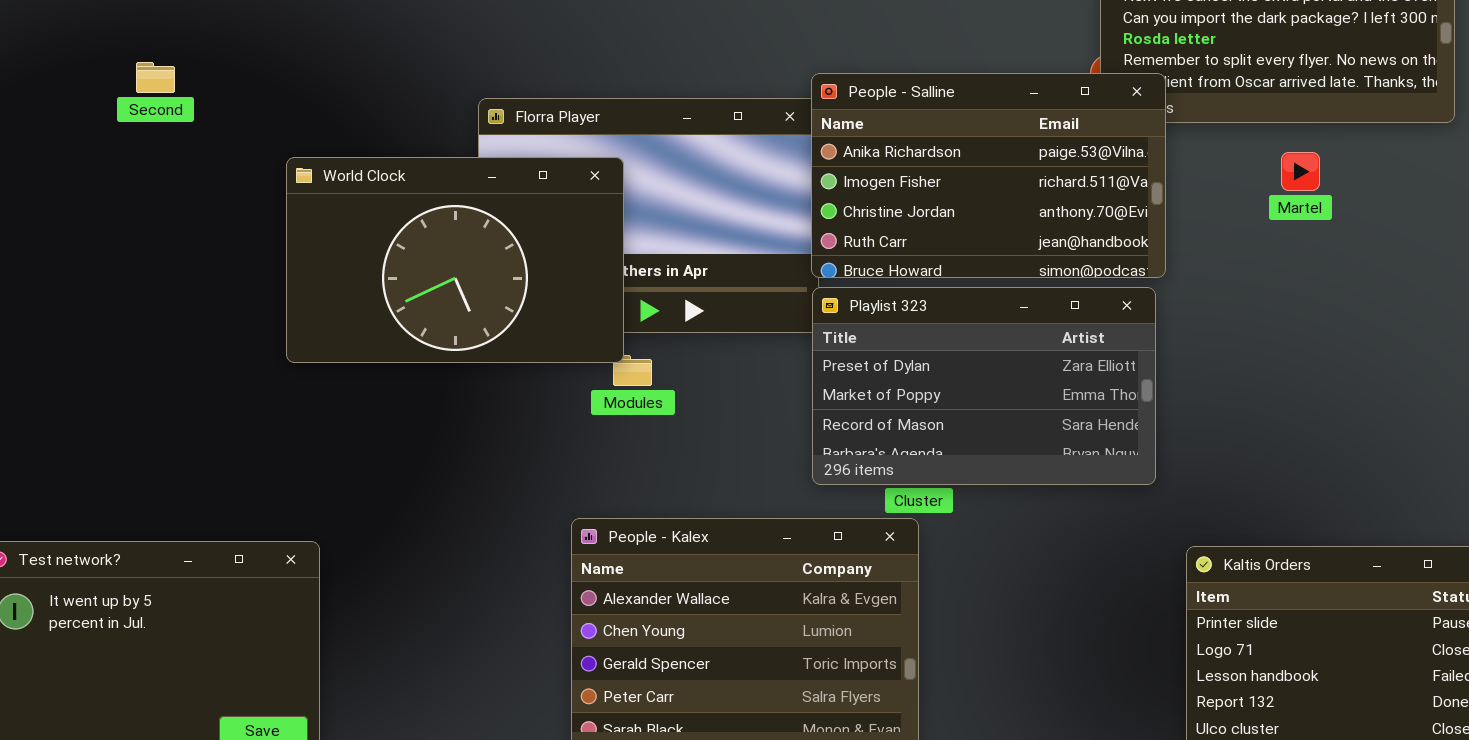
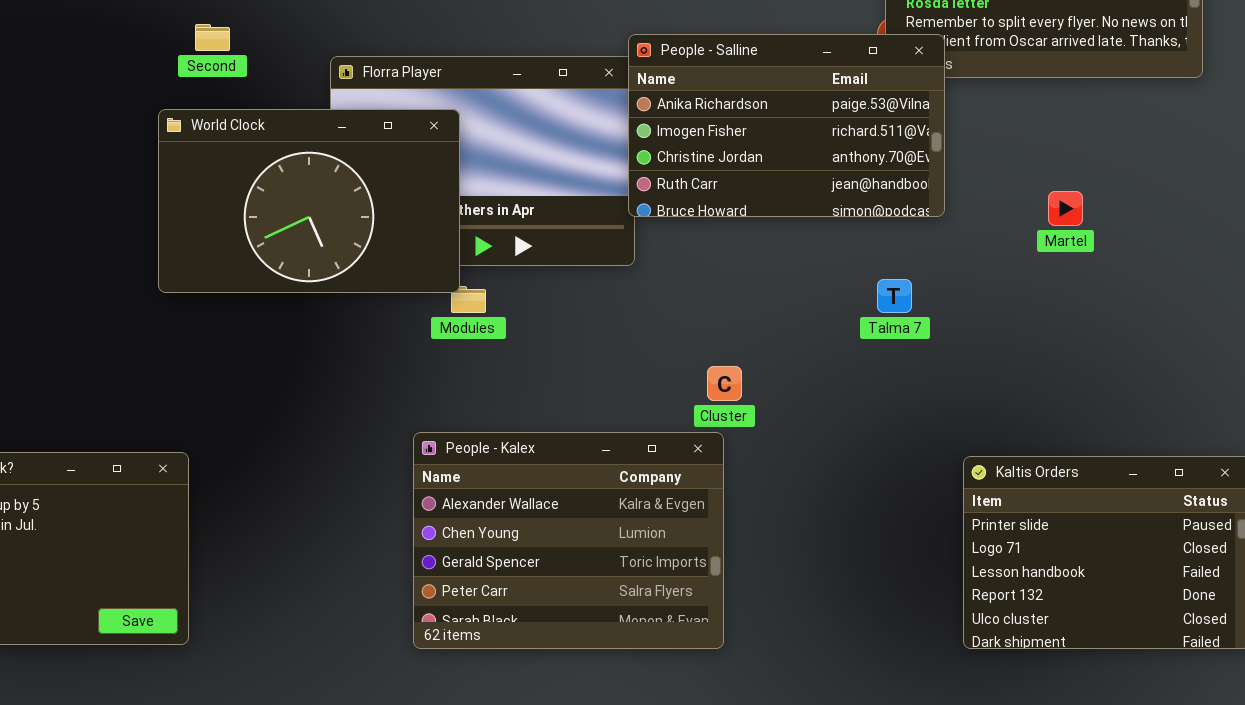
Second: [136,62,175,93] -> [195,24,230,51], moved
Martel: [1281,152,1320,191] -> [1048,191,1083,226], moved
Playlist 323: [812,287,1156,485] -> none, closed

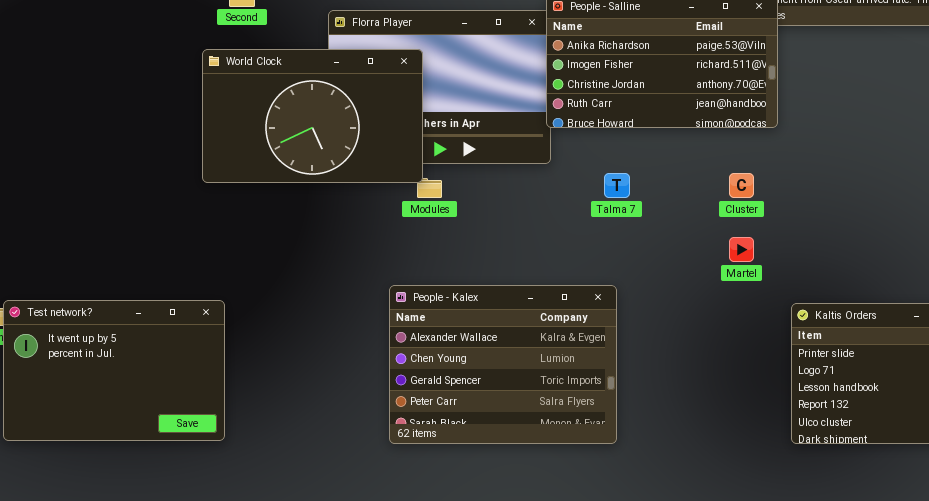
Martel: [1048,191,1083,226] -> [729,237,754,262], moved
Talma 7: [877,279,912,313] -> [604,173,630,198], moved
Cluster: [707,366,742,401] -> [729,173,754,198], moved

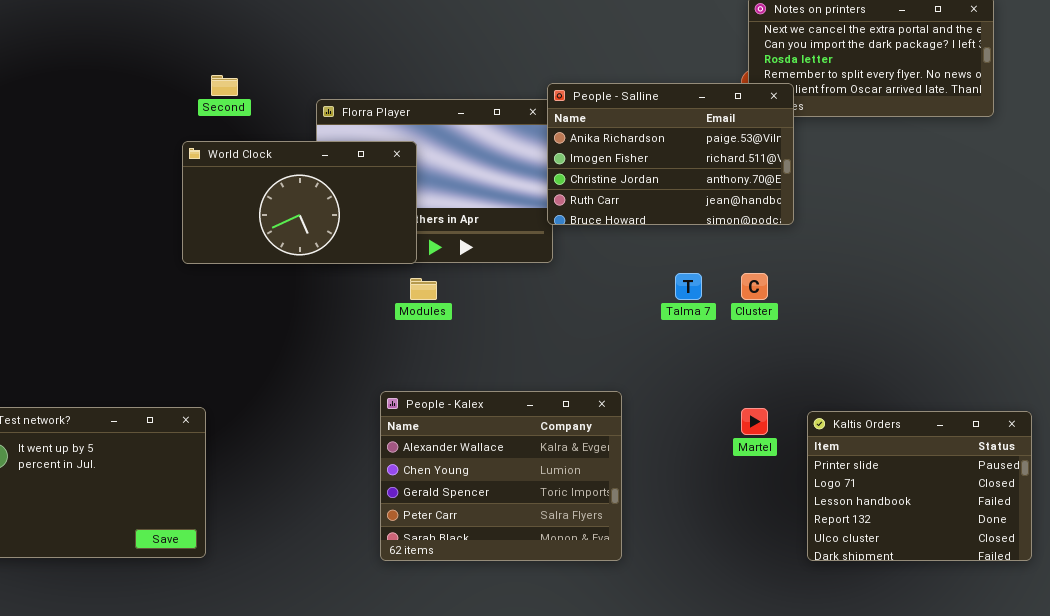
World Clock: [202,49,423,183] -> [182,141,417,264], resized
Talma 7: [604,173,630,198] -> [675,273,702,300], moved
Martel: [729,237,754,262] -> [741,408,768,435], moved

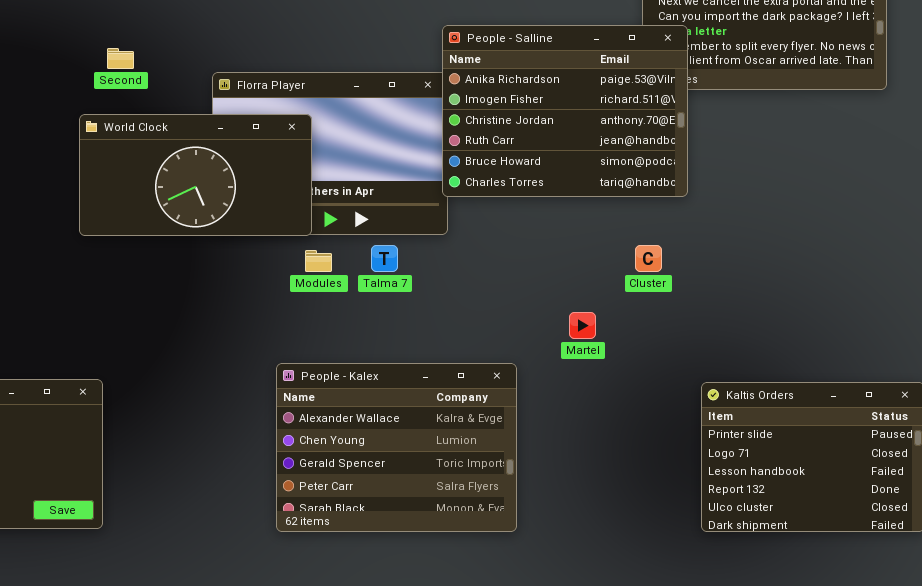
People - Salline: [547,83,794,225] -> [442,25,688,197], resized
Talma 7: [675,273,702,300] -> [371,245,398,272], moved
Martel: [741,408,768,435] -> [569,312,596,339], moved

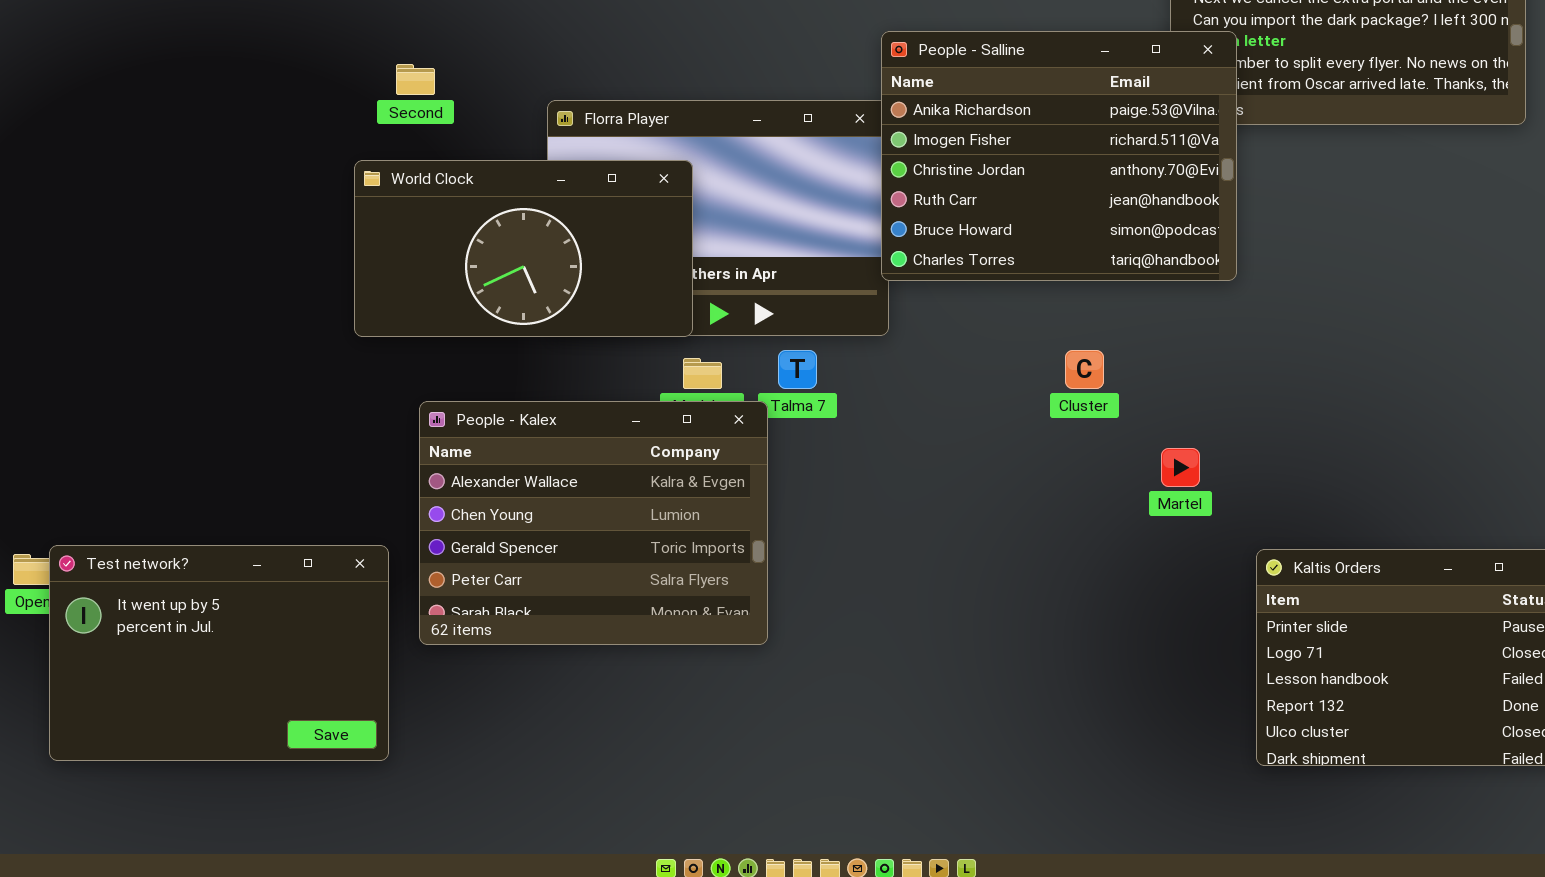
Cluster: [635,245,662,272] -> [1065,350,1104,389], moved
Martel: [569,312,596,339] -> [1161,448,1200,487], moved
People - Kalex: [276,363,517,532] -> [419,401,768,645], moved

